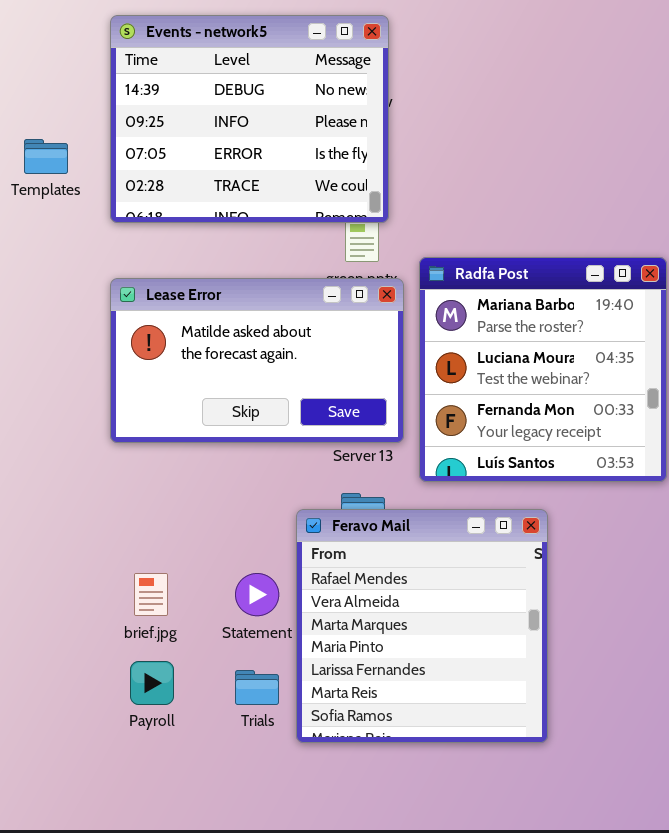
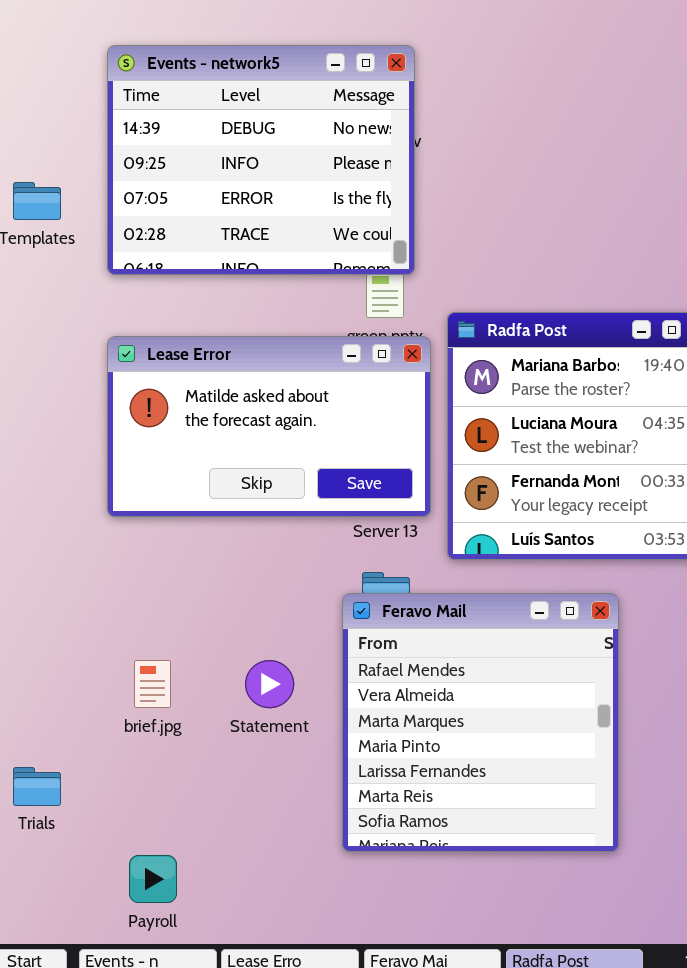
Feravo Mail: [296,509,548,743] -> [342,593,619,852], moved
Payroll: [130,661,174,705] -> [129,855,177,903], moved
Trials: [235,670,279,705] -> [13,767,61,806], moved

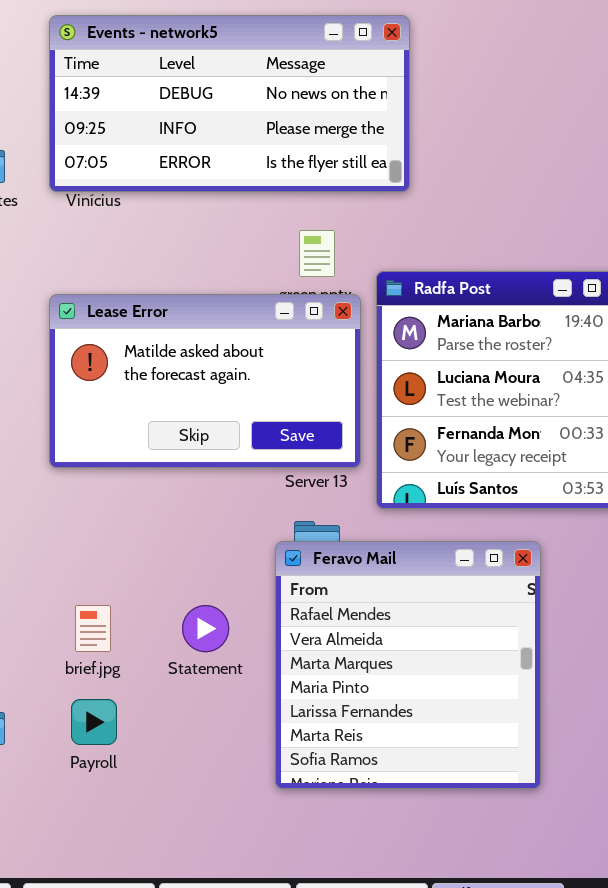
Events - network5: [107,45,415,275] -> [49,15,410,192], resized
Payroll: [129,855,177,903] -> [71,699,117,745], moved

